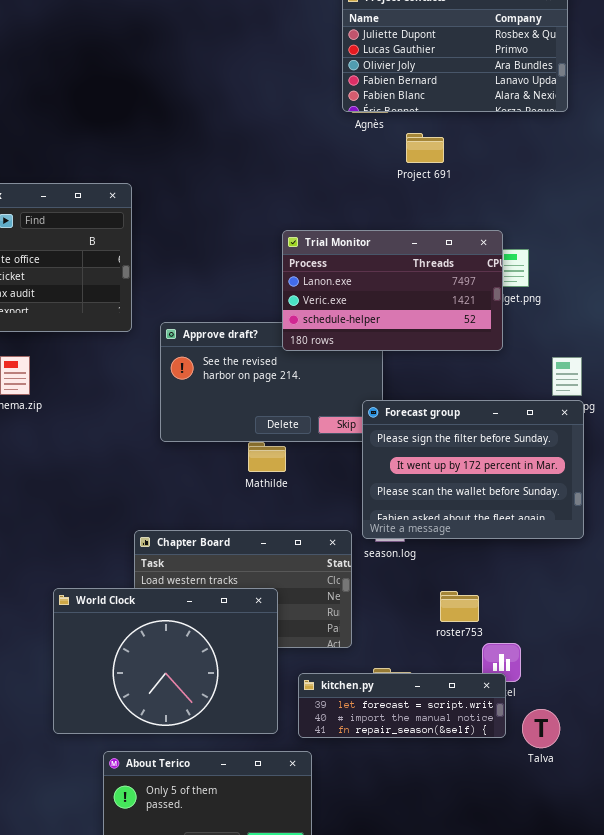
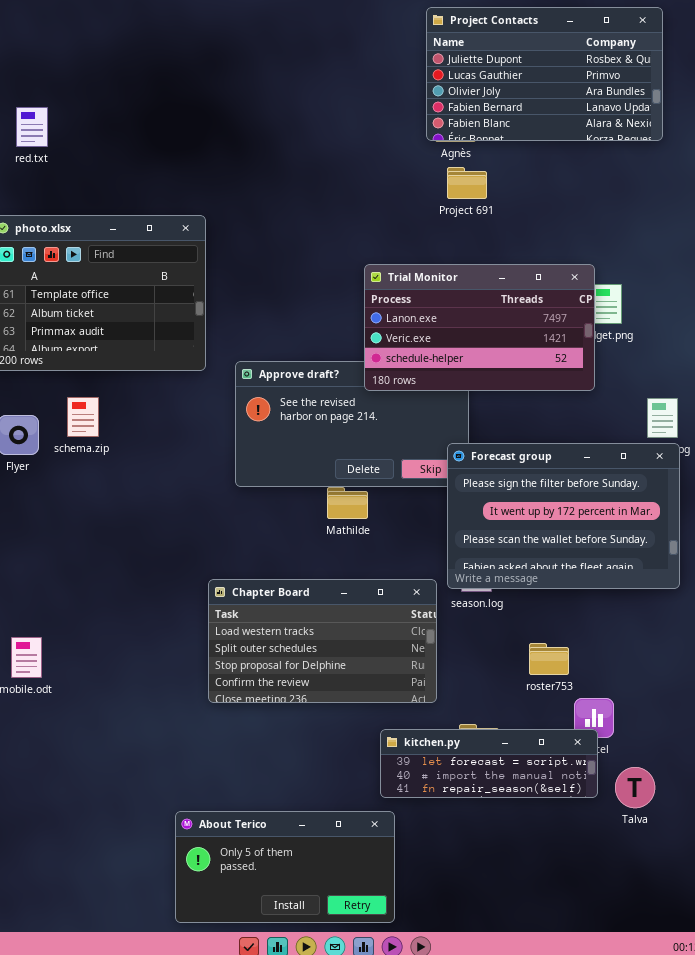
Project 691: [406,133,444,163] -> [447,167,487,199], moved
World Clock: [53,588,278,734] -> none, closed

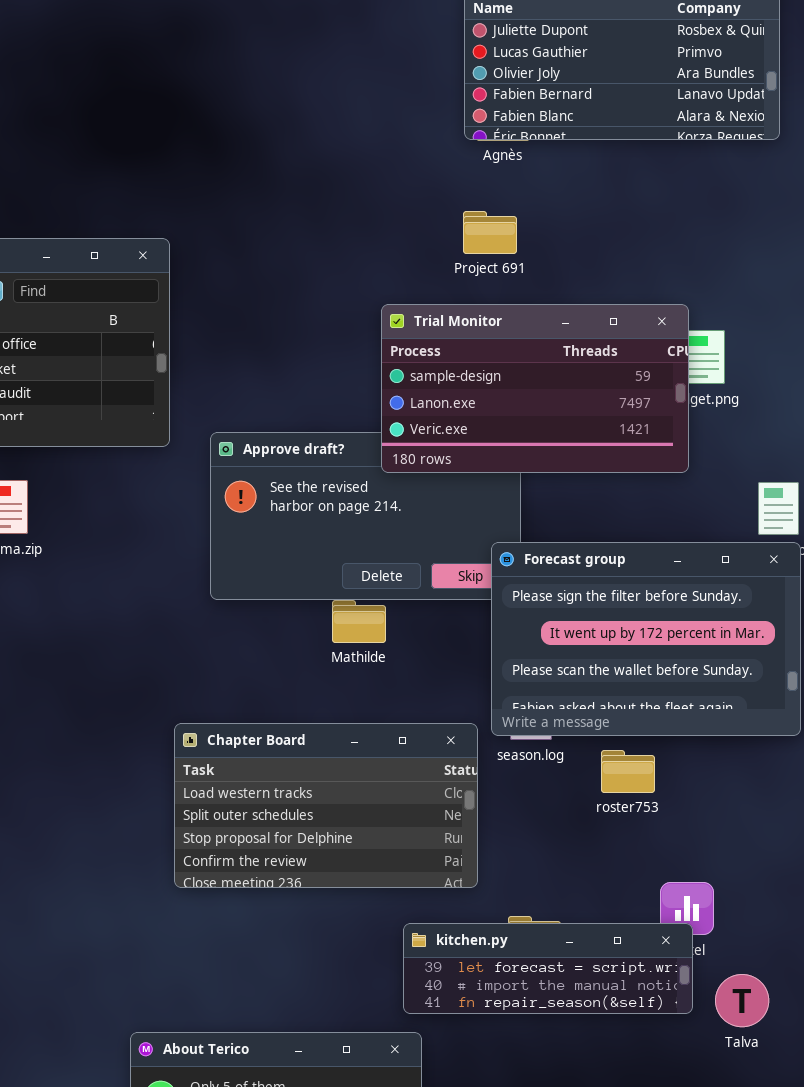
Project 691: [447,167,487,199] -> [463,211,517,254], moved
Trial Monitor: [364,264,595,391] -> [381,304,689,473], scrolled up 1 row
roster753: [529,643,569,675] -> [601,750,655,793], moved

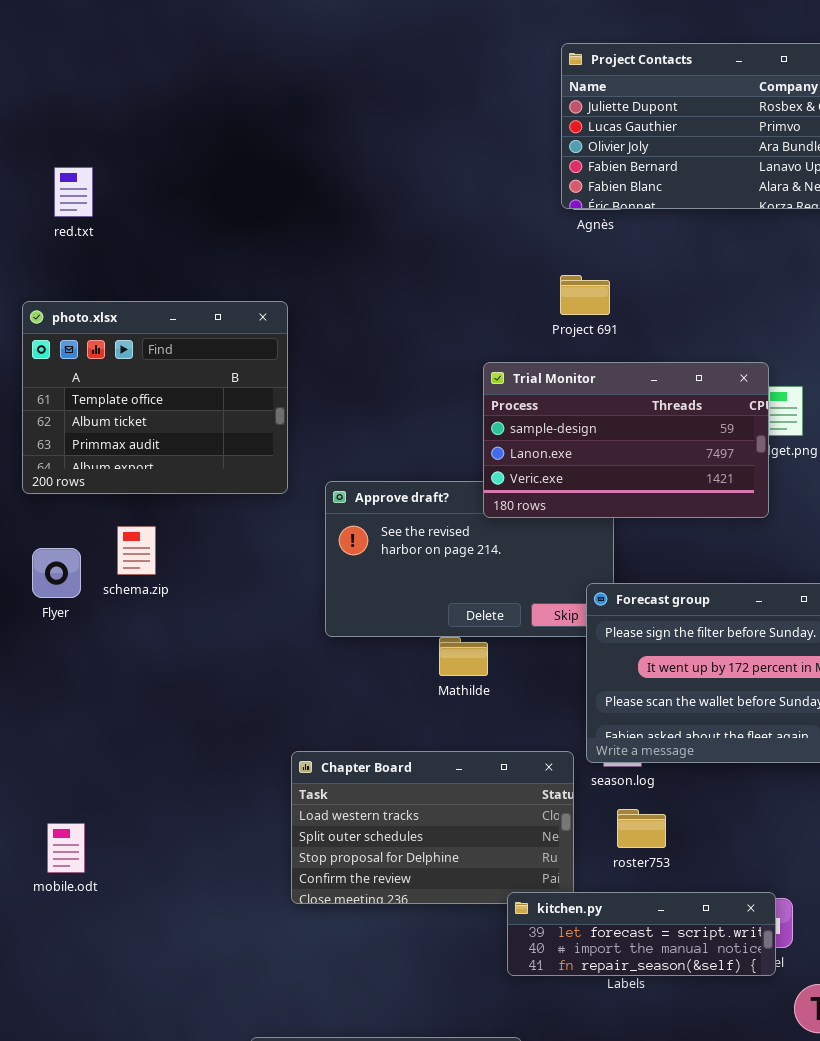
roster753: [601,750,655,793] -> [617,809,666,848], moved
kitchen.py: [403,923,693,1014] -> [507,892,776,976], moved

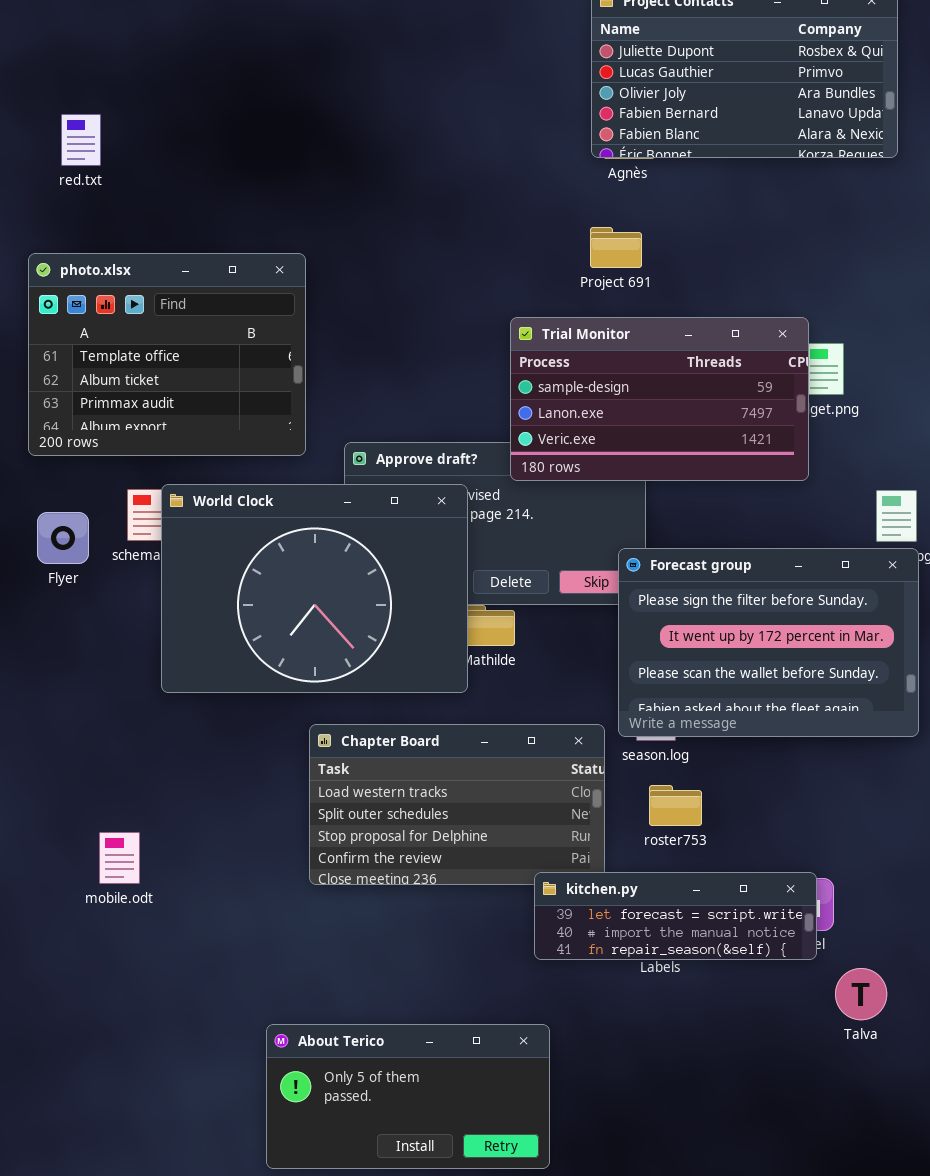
World Clock: none -> [161,484,468,693], opened
mobile.odt: [47,823,85,873] -> [99,832,140,884], moved

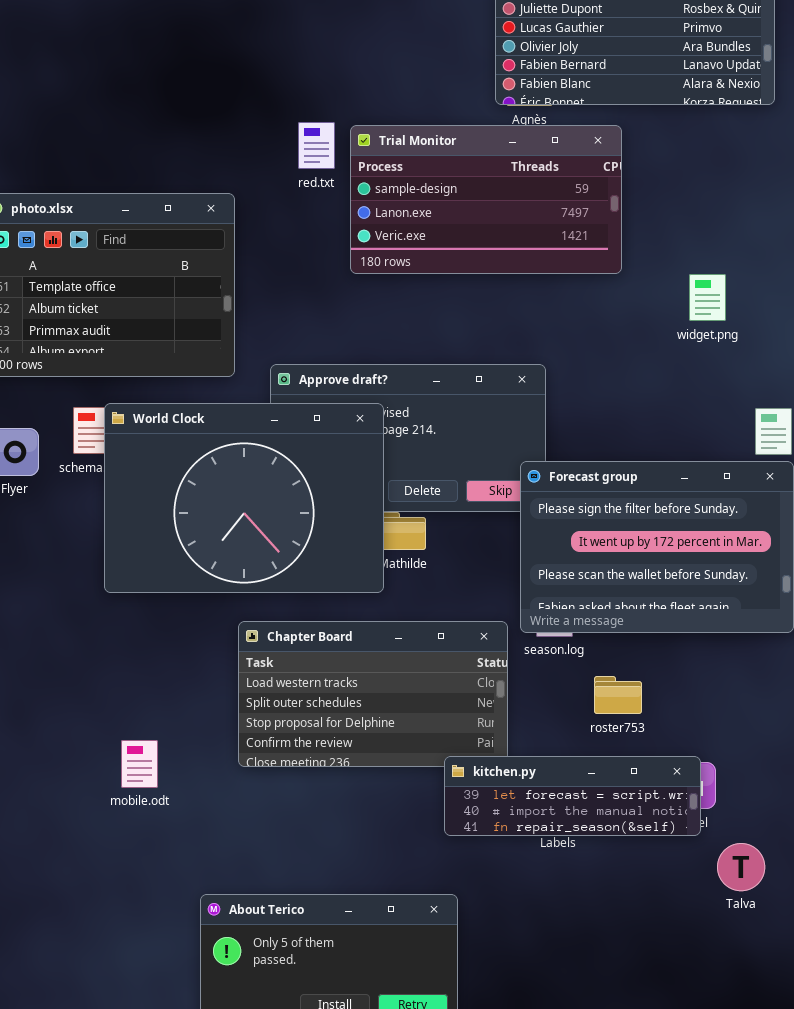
red.txt: [61,114,101,166] -> [298,122,335,169], moved
Trial Monitor: [510,317,809,481] -> [350,125,622,274], moved
roster753: [649,785,702,826] -> [594,676,642,714], moved
mobile.odt: [99,832,140,884] -> [121,740,158,788], moved

